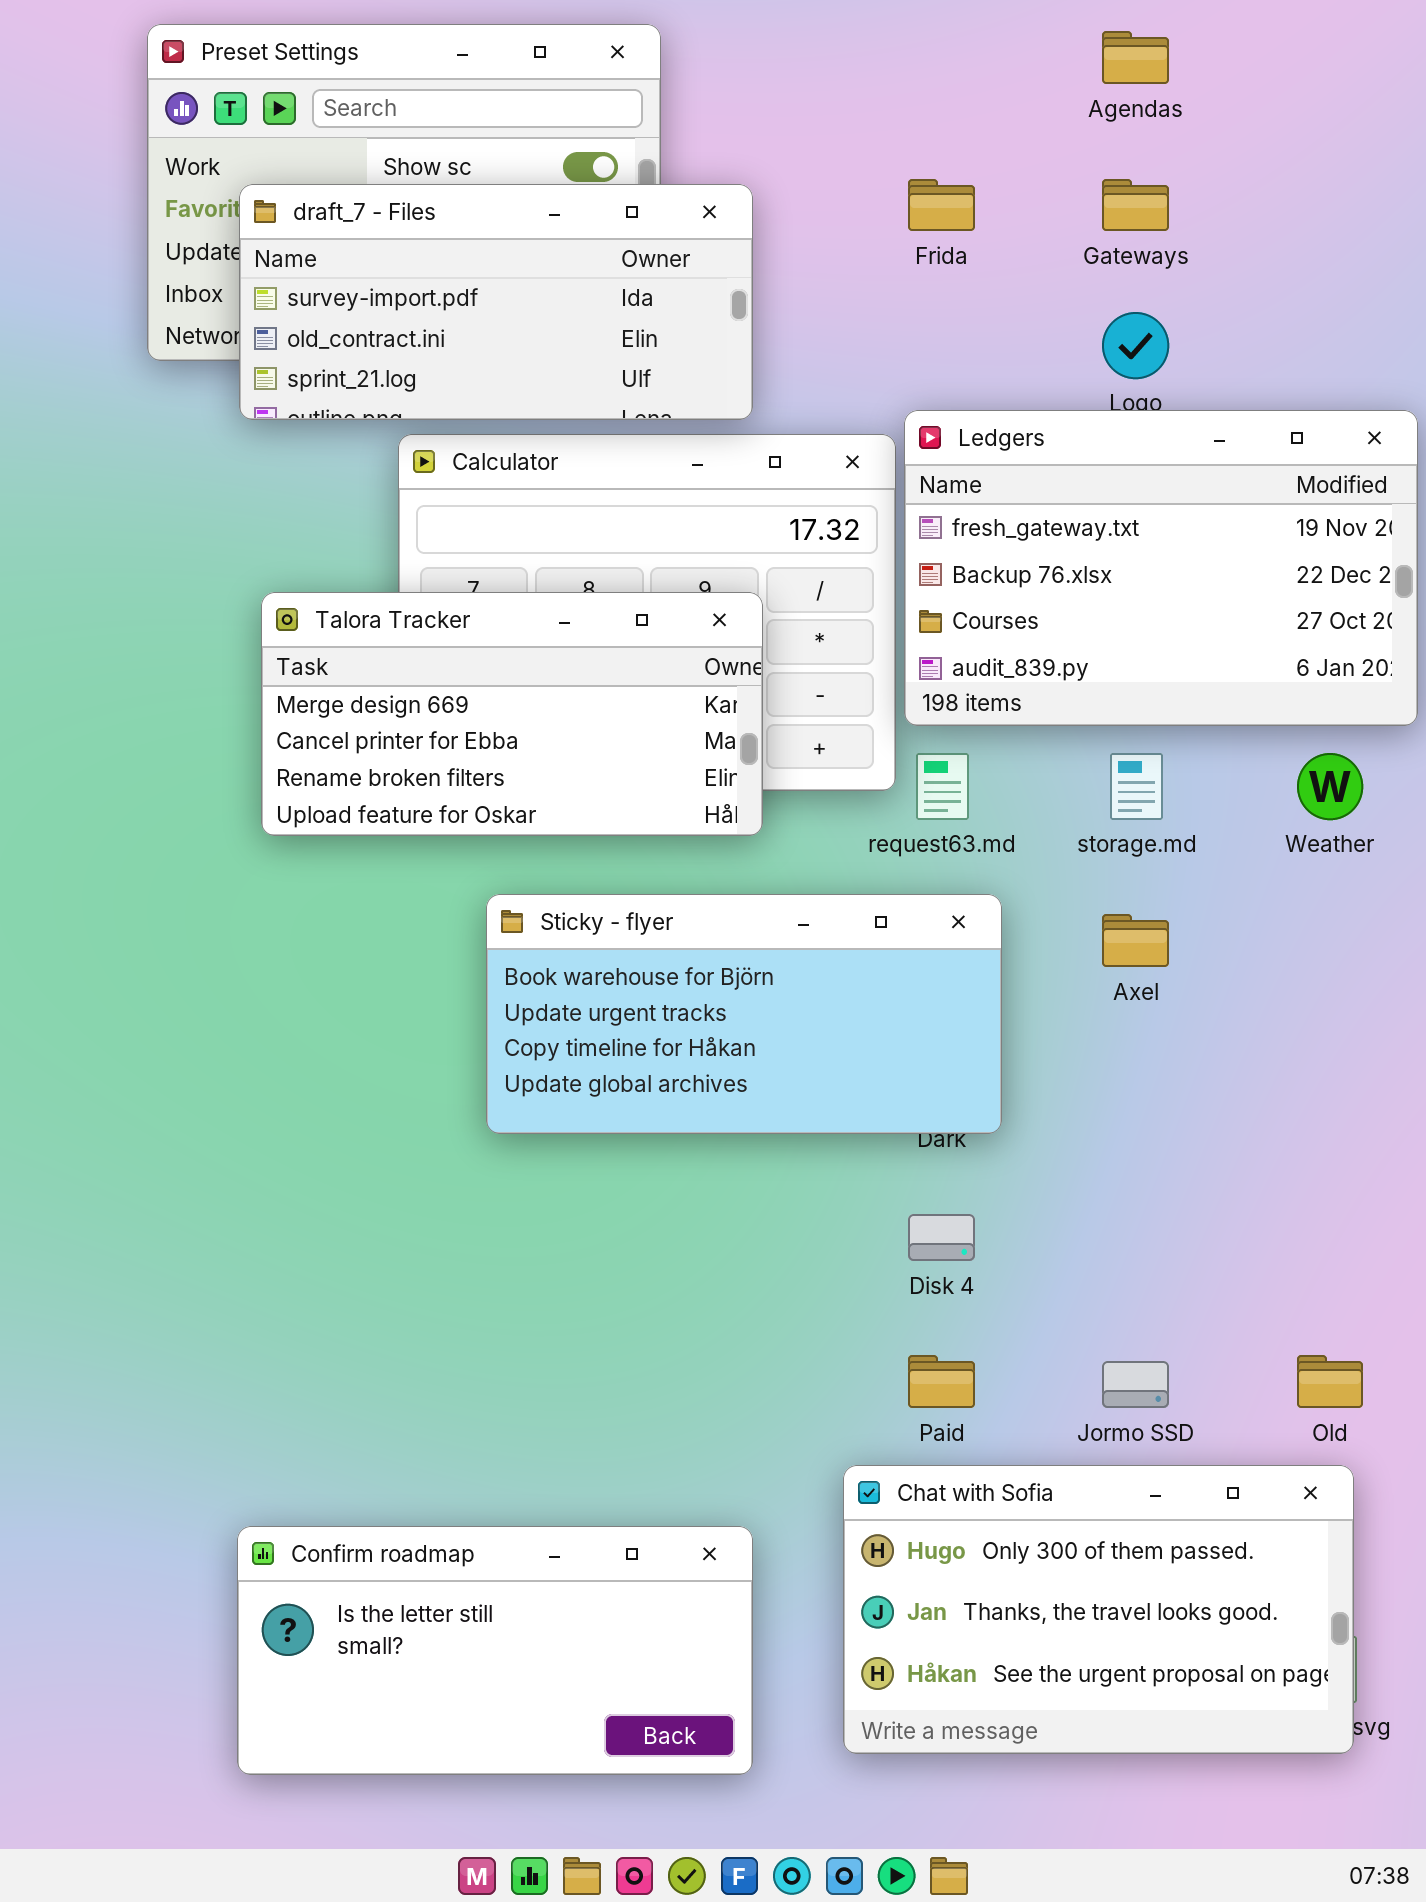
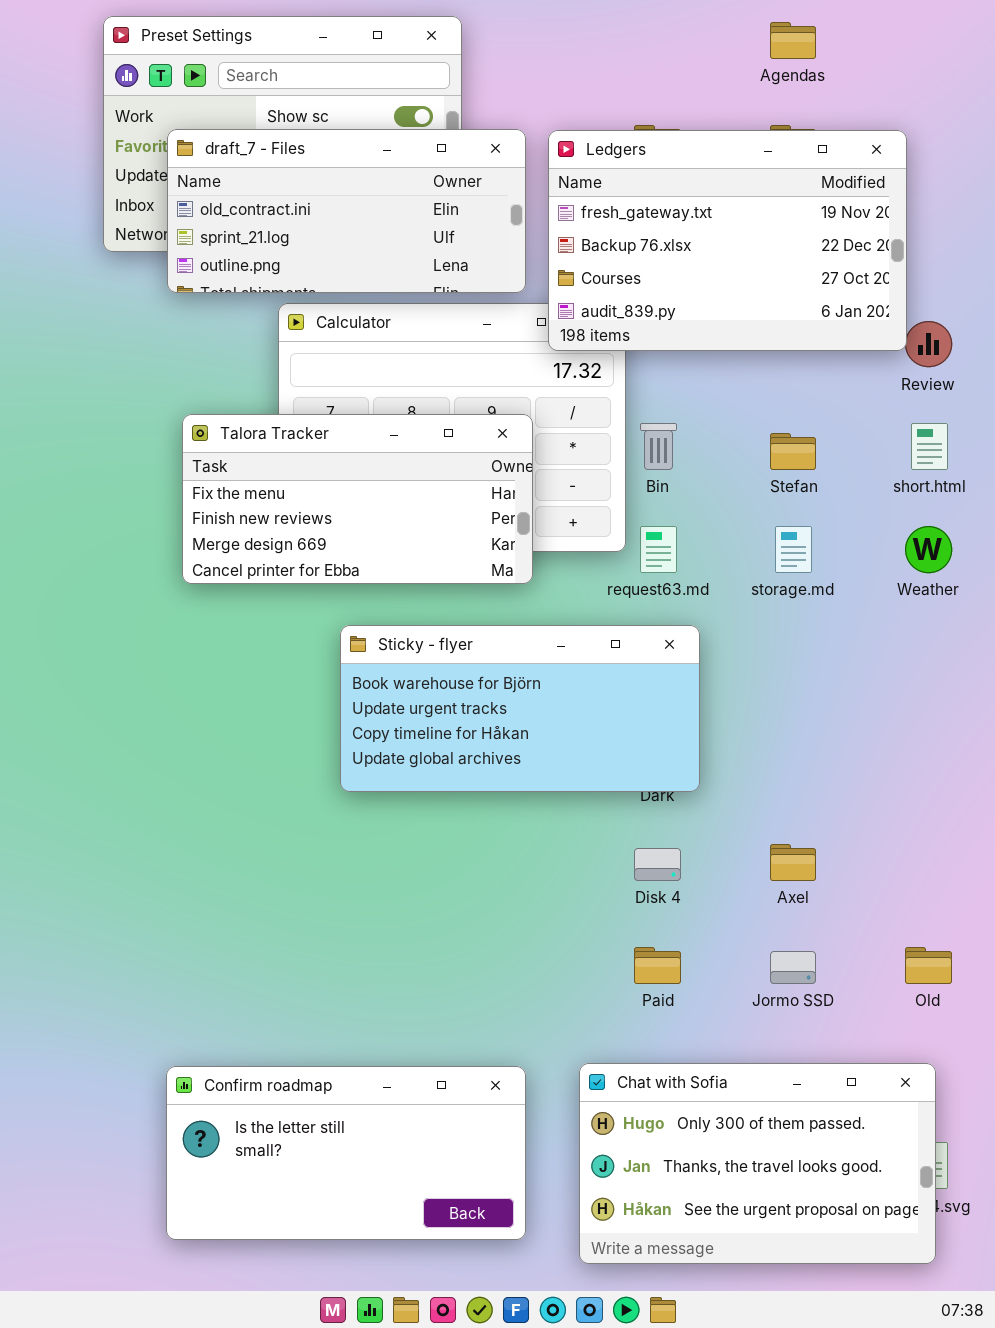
draft_7 - Files: [239,184,753,420] -> [167,129,526,293], scrolled down 1 row
Ledgers: [904,410,1418,726] -> [548,130,907,351], moved
Talora Tracker: [261,592,763,836] -> [182,414,533,584], scrolled up 2 rows
Axel: [1102,914,1169,967] -> [770,844,816,881], moved
Chat with Sofia: [843,1465,1354,1754] -> [579,1063,936,1264], moved

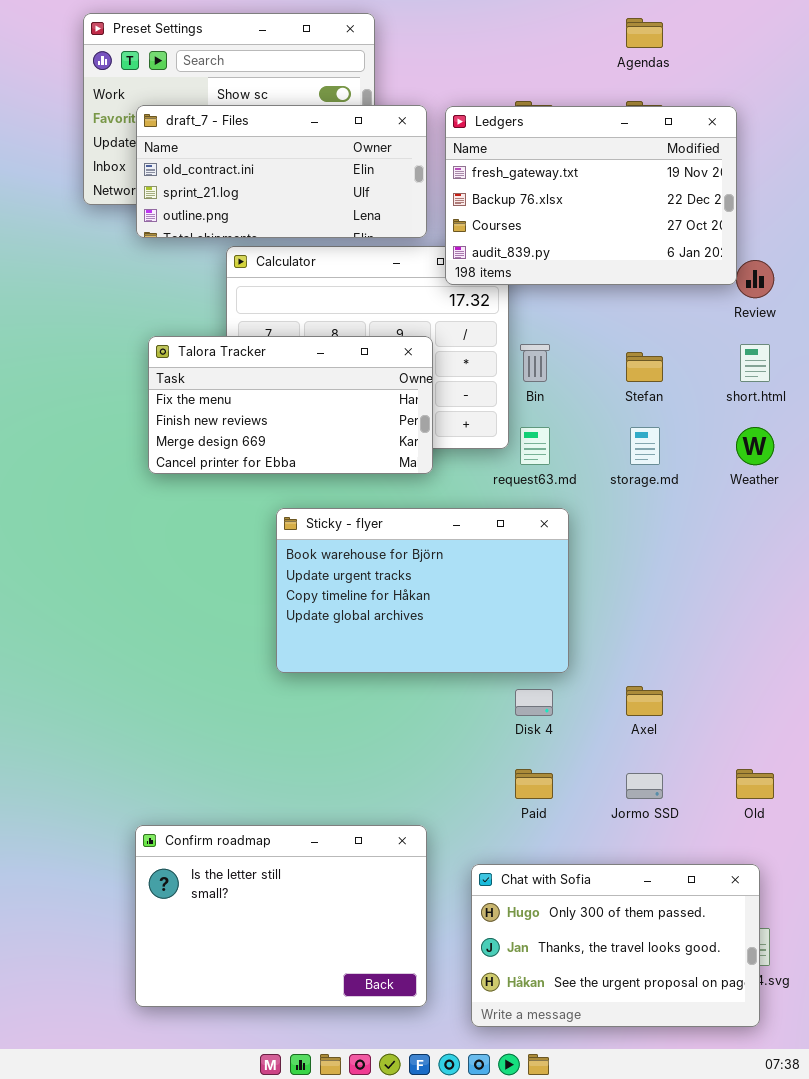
Sticky - flyer: [340,625,700,792] -> [276,508,569,673], resized
Confirm roadmap: [166,1066,526,1240] -> [135,825,427,1007], resized

